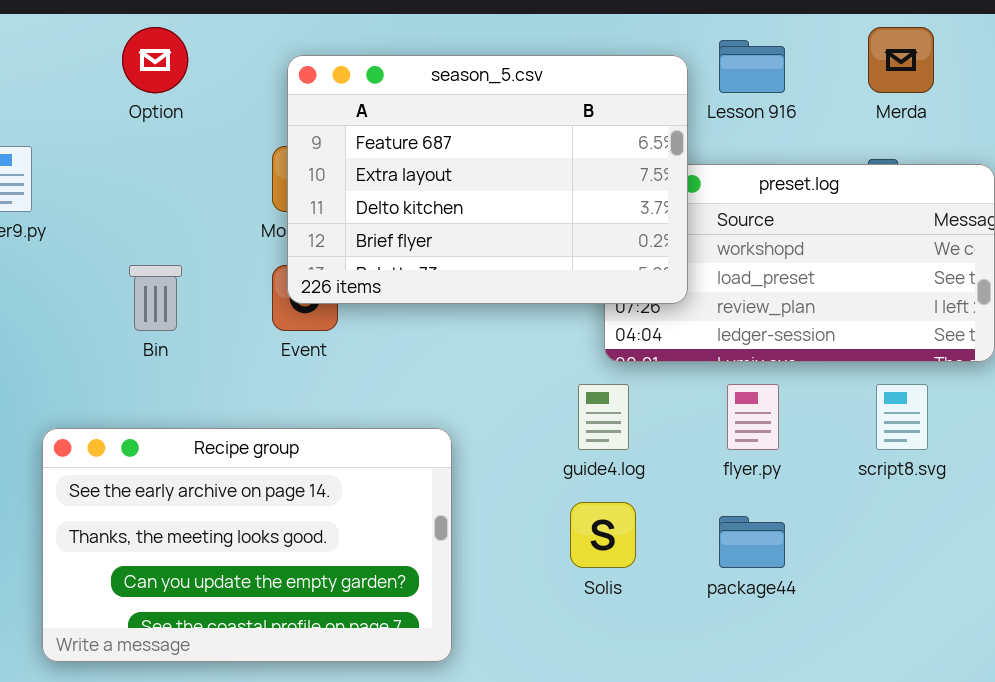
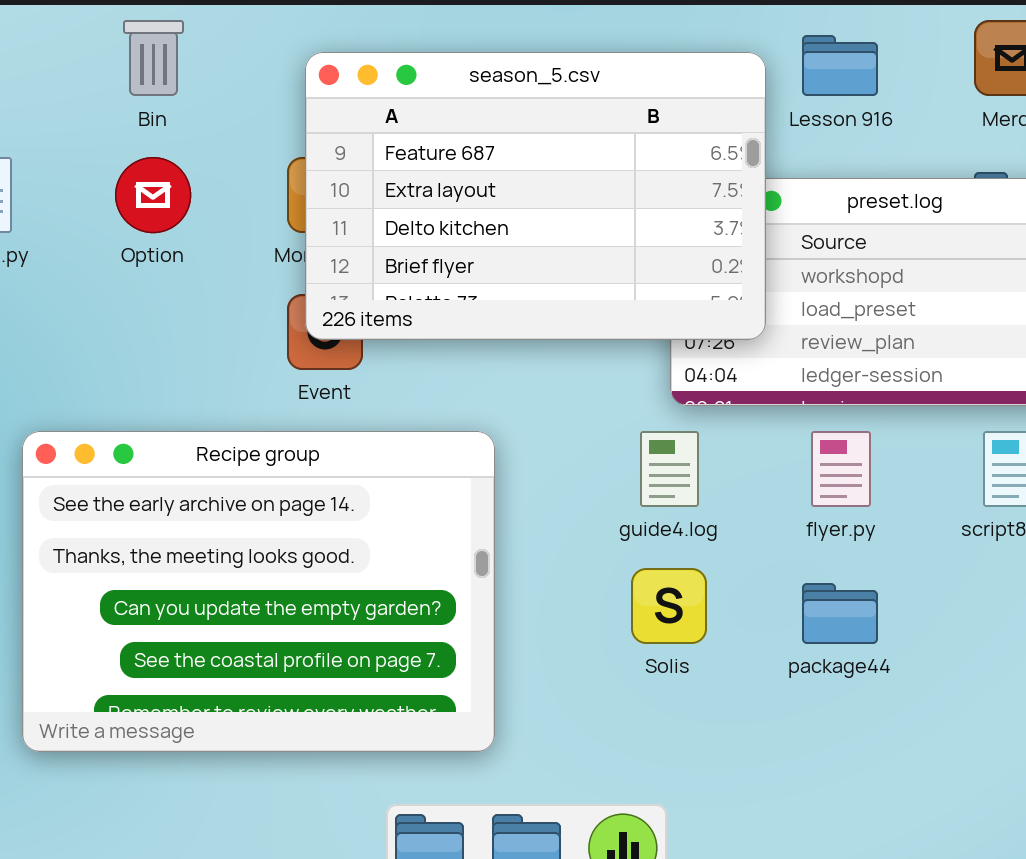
Option: [122,27,188,93] -> [115,157,191,233], moved
Bin: [129,265,182,331] -> [123,20,184,96], moved
Recipe group: [42,428,452,662] -> [22,431,495,752], resized

